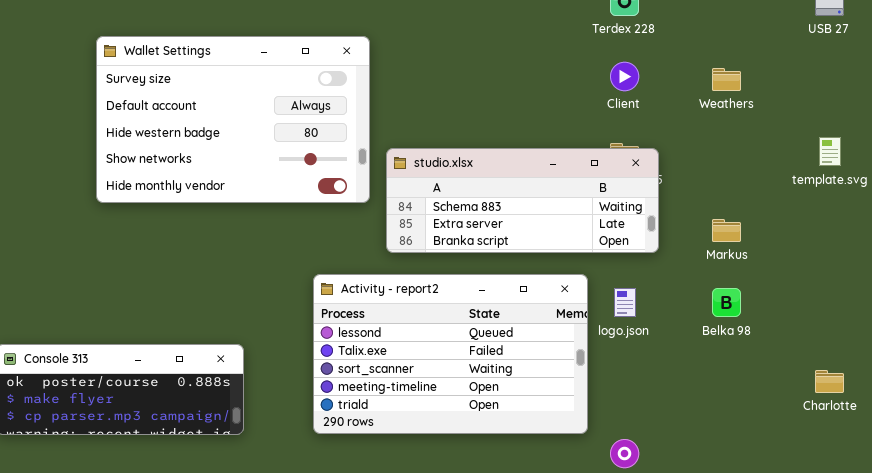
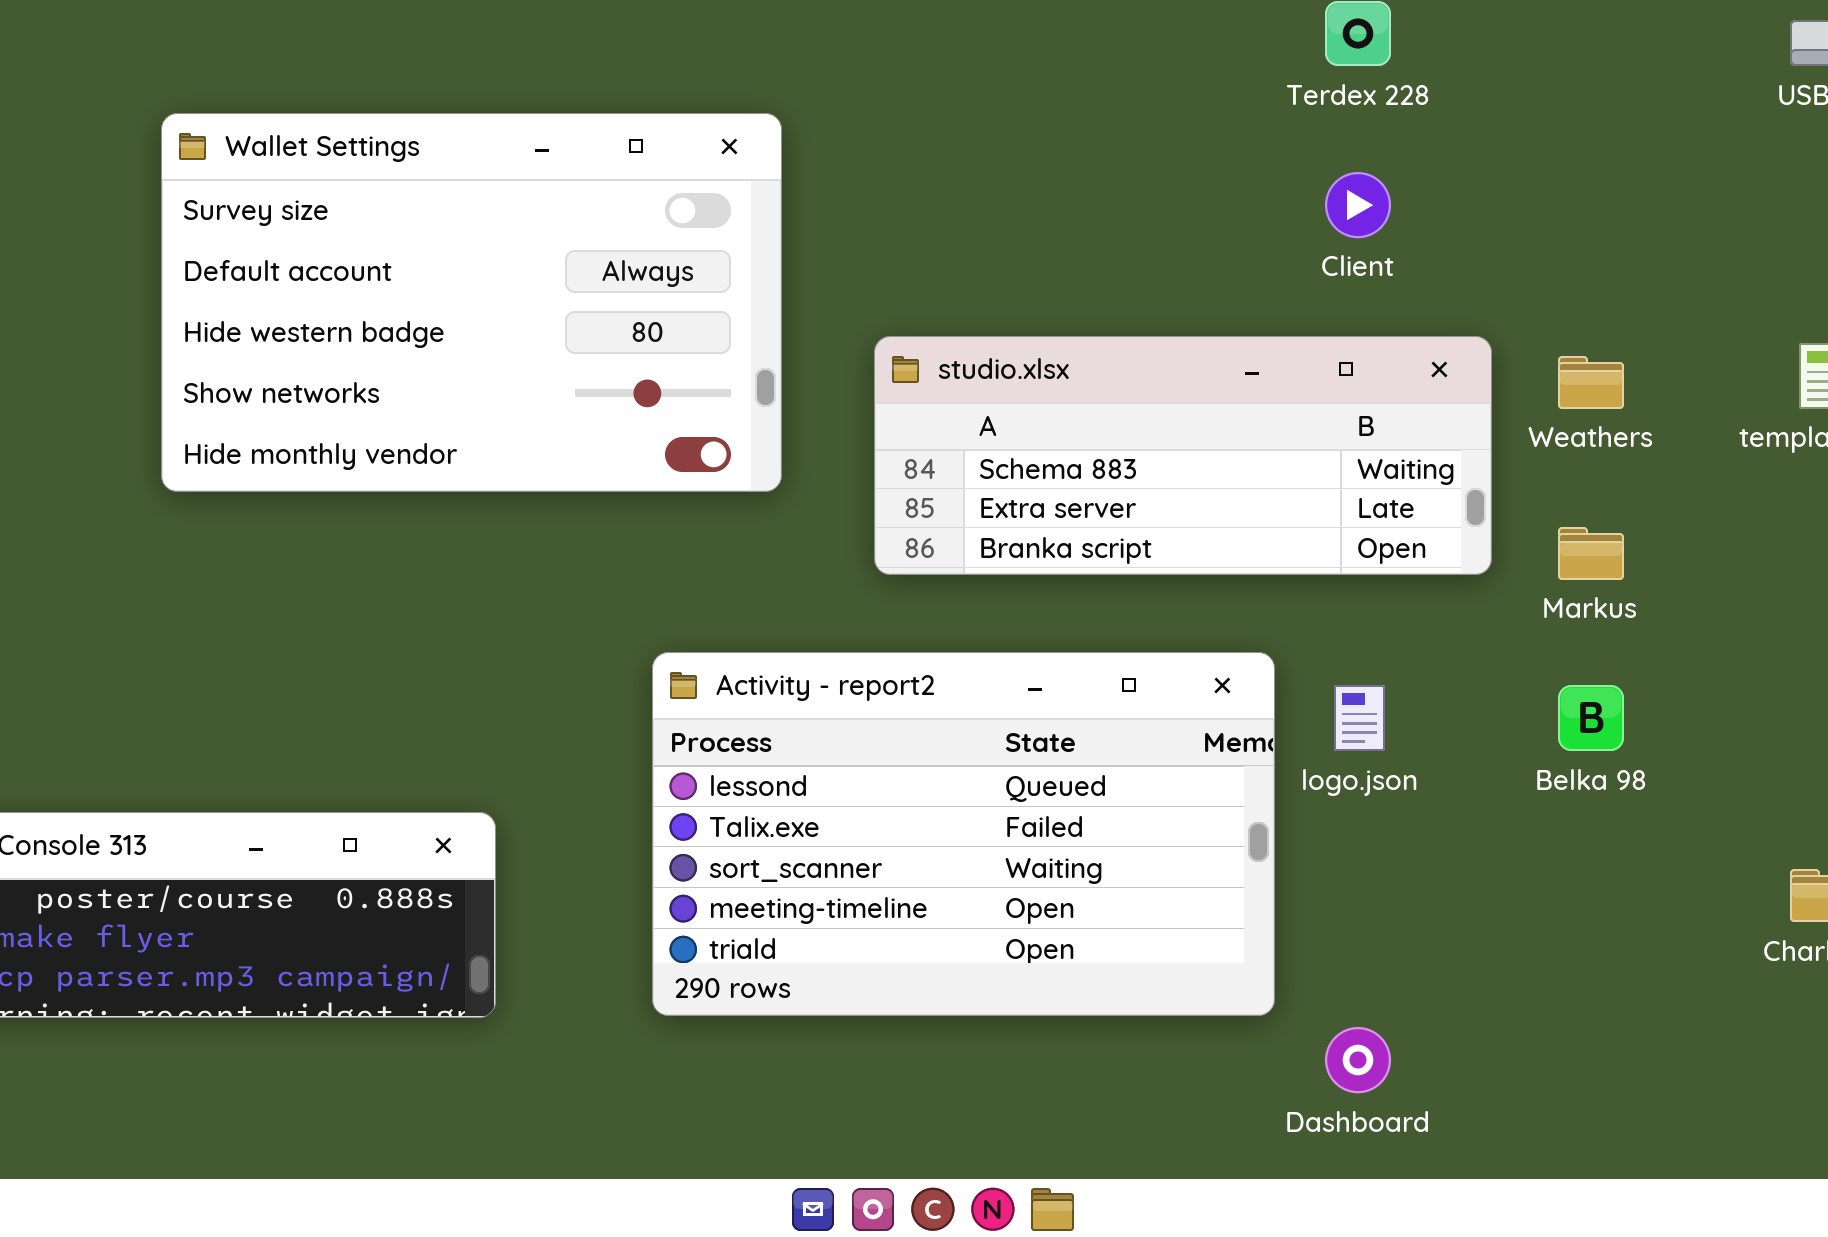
Weathers: [712,68,741,91] -> [1558,356,1624,409], moved
studio.xlsx: [386,148,659,253] -> [874,336,1492,575], moved

